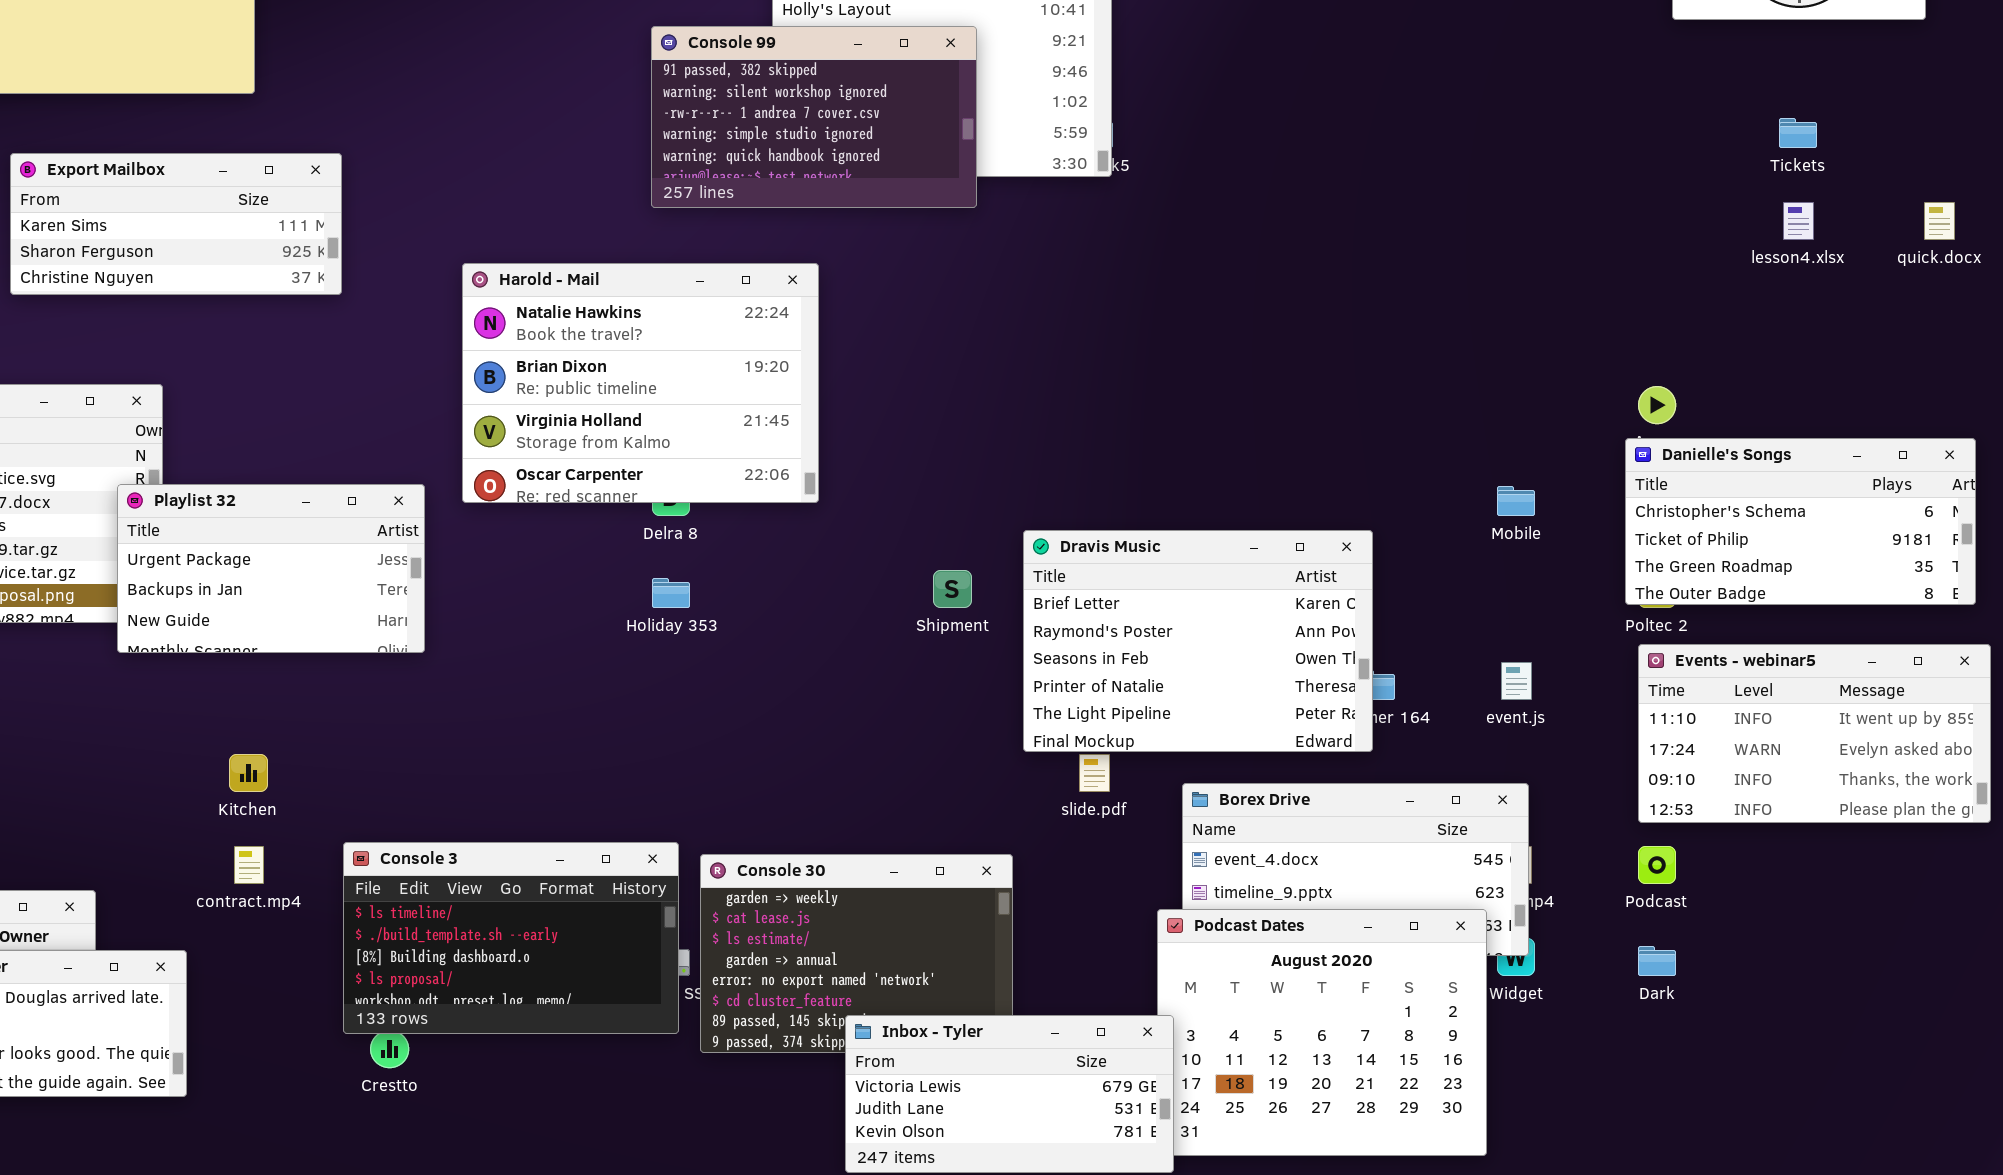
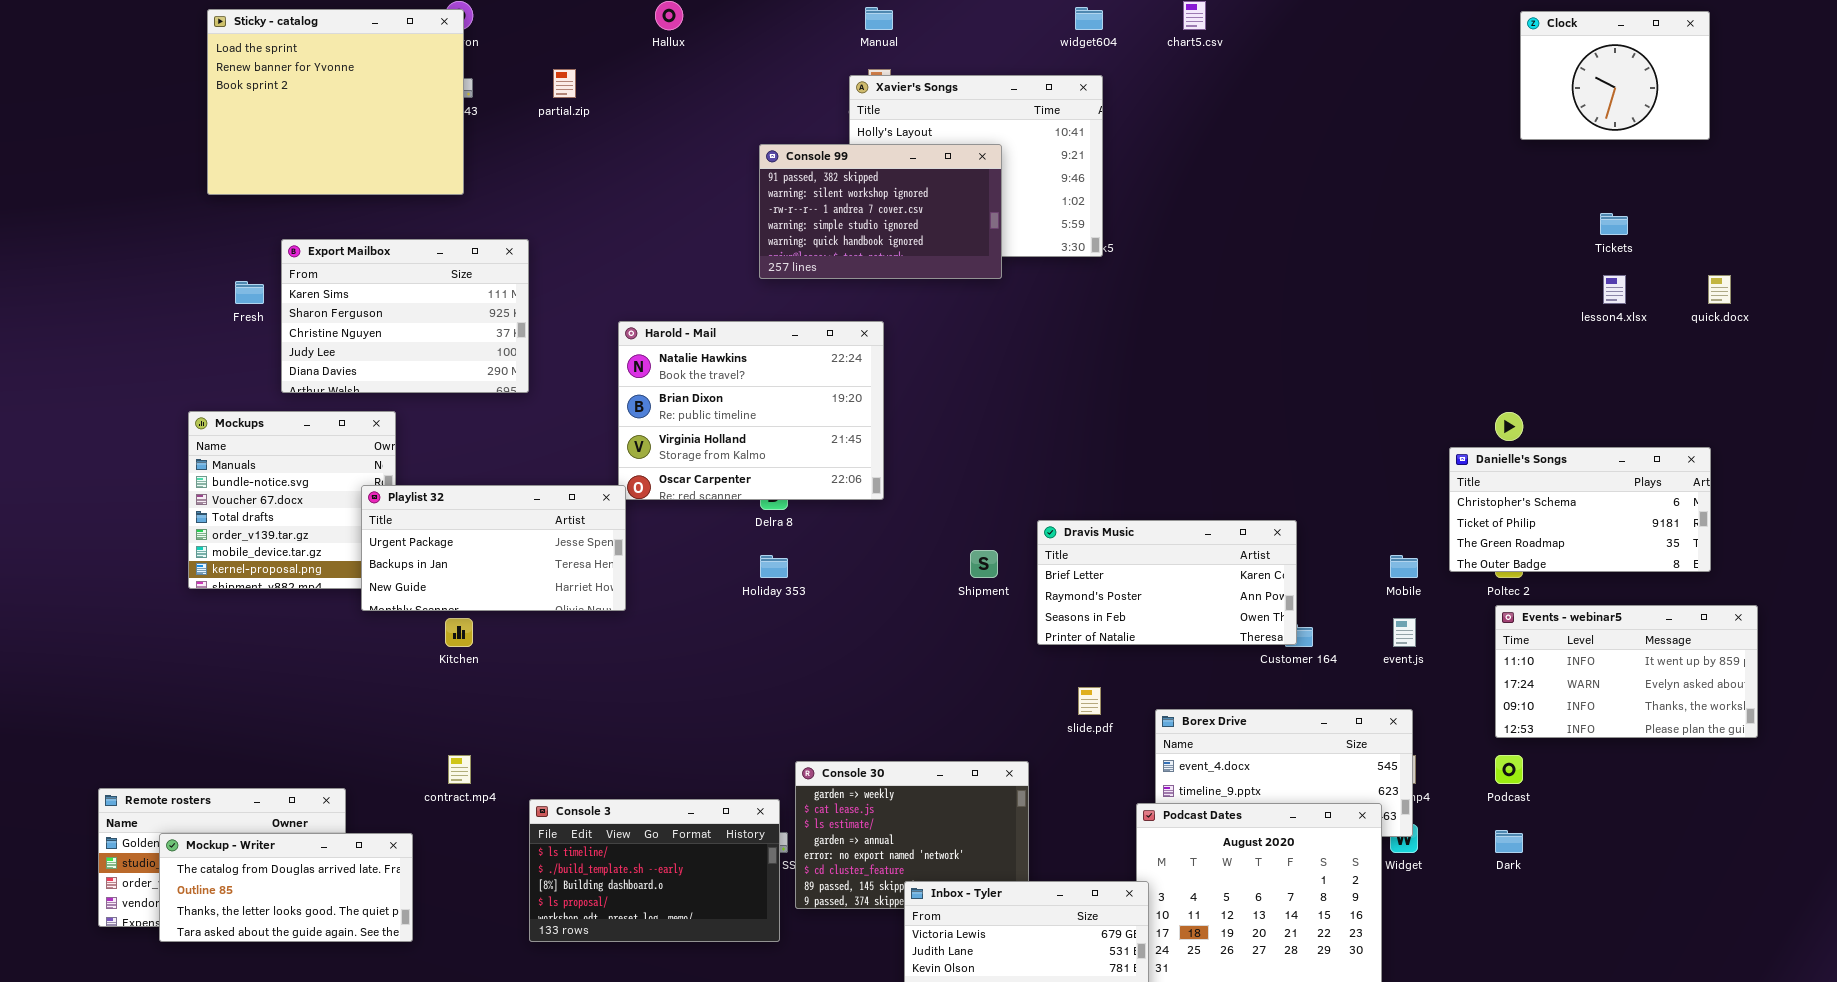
Export Mailbox: [10,153,342,295] -> [281,239,529,393], resized
Danielle's Songs: [1625,438,1976,605] -> [1449,447,1711,572], moved
Playlist 32: [117,484,425,653] -> [361,485,626,611], resized
Mobile: [1497,486,1535,516] -> [1390,555,1418,578], moved
Dravis Music: [1023,530,1373,752] -> [1037,520,1297,645], resized
Kitchen: [229,754,268,792] -> [445,618,473,647], moved
Console 3: [343,842,679,1034] -> [529,799,780,942], moved

